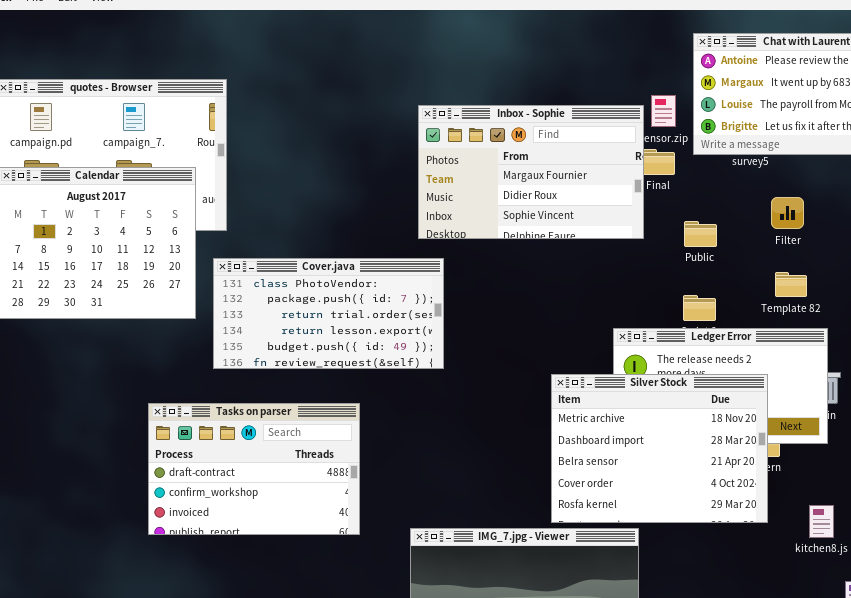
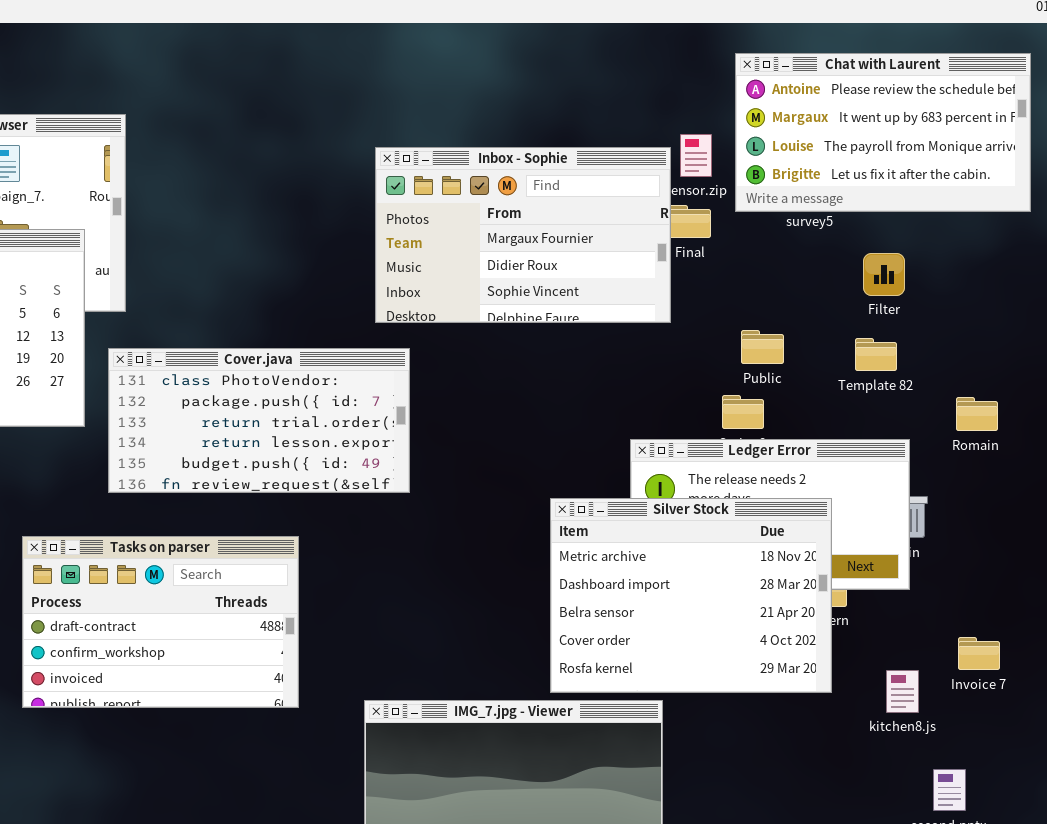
Filter: [771,197,804,229] -> [863,253,905,296], moved
Public: [684,221,717,247] -> [741,330,784,364], moved
Template 82: [775,272,807,297] -> [855,338,897,371], moved

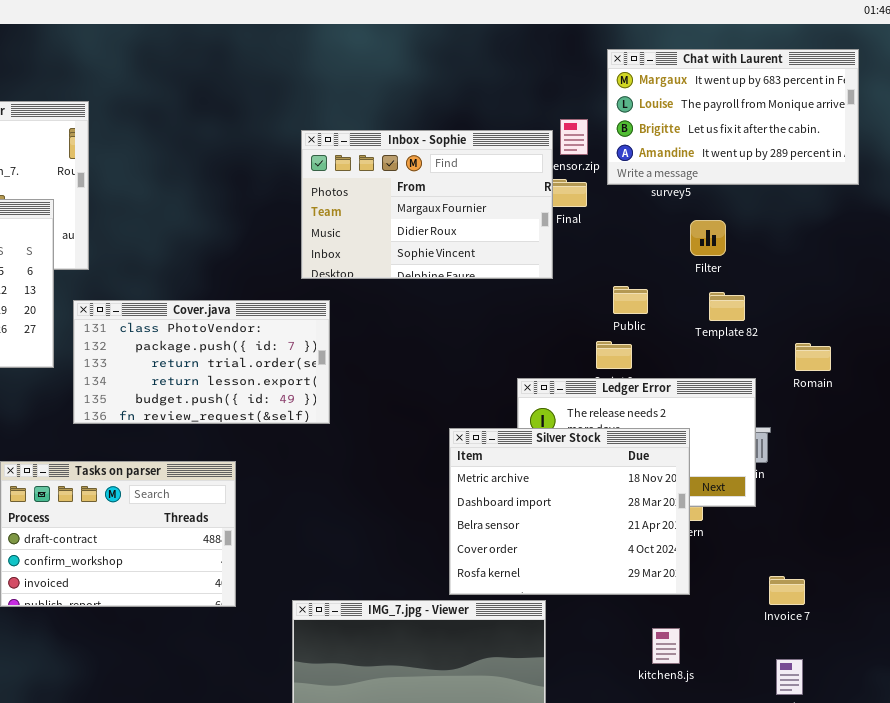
Chat with Laurent: [735,53,1031,212] -> [607,49,859,185], scrolled down 1 row
Filter: [863,253,905,296] -> [690,220,726,256], moved
Invoice 7: [958,637,1000,670] -> [769,576,805,605], moved
kitchen8.js: [886,670,919,713] -> [652,628,680,664], moved

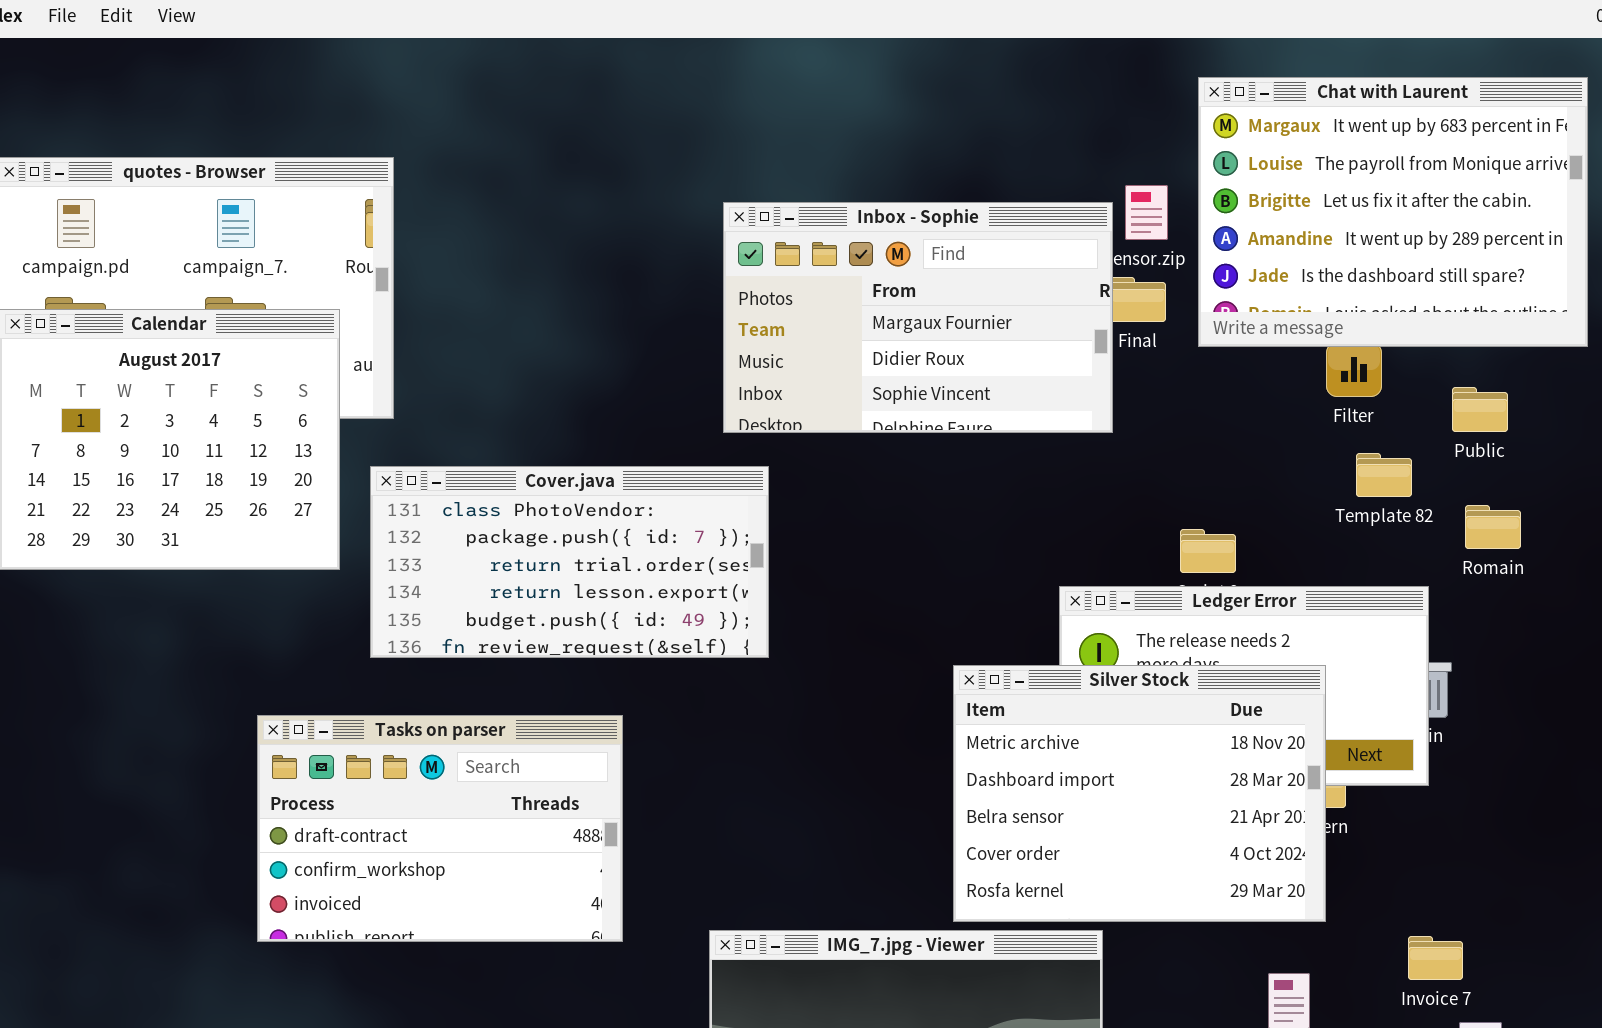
Chat with Laurent: [607,49,859,185] -> [1198,77,1588,347], resized
Public: [613,286,648,314] -> [1452,387,1508,432], moved
Romain: [795,343,831,371] -> [1465,505,1521,549], moved
Invoice 7: [769,576,805,605] -> [1408,936,1463,980], moved

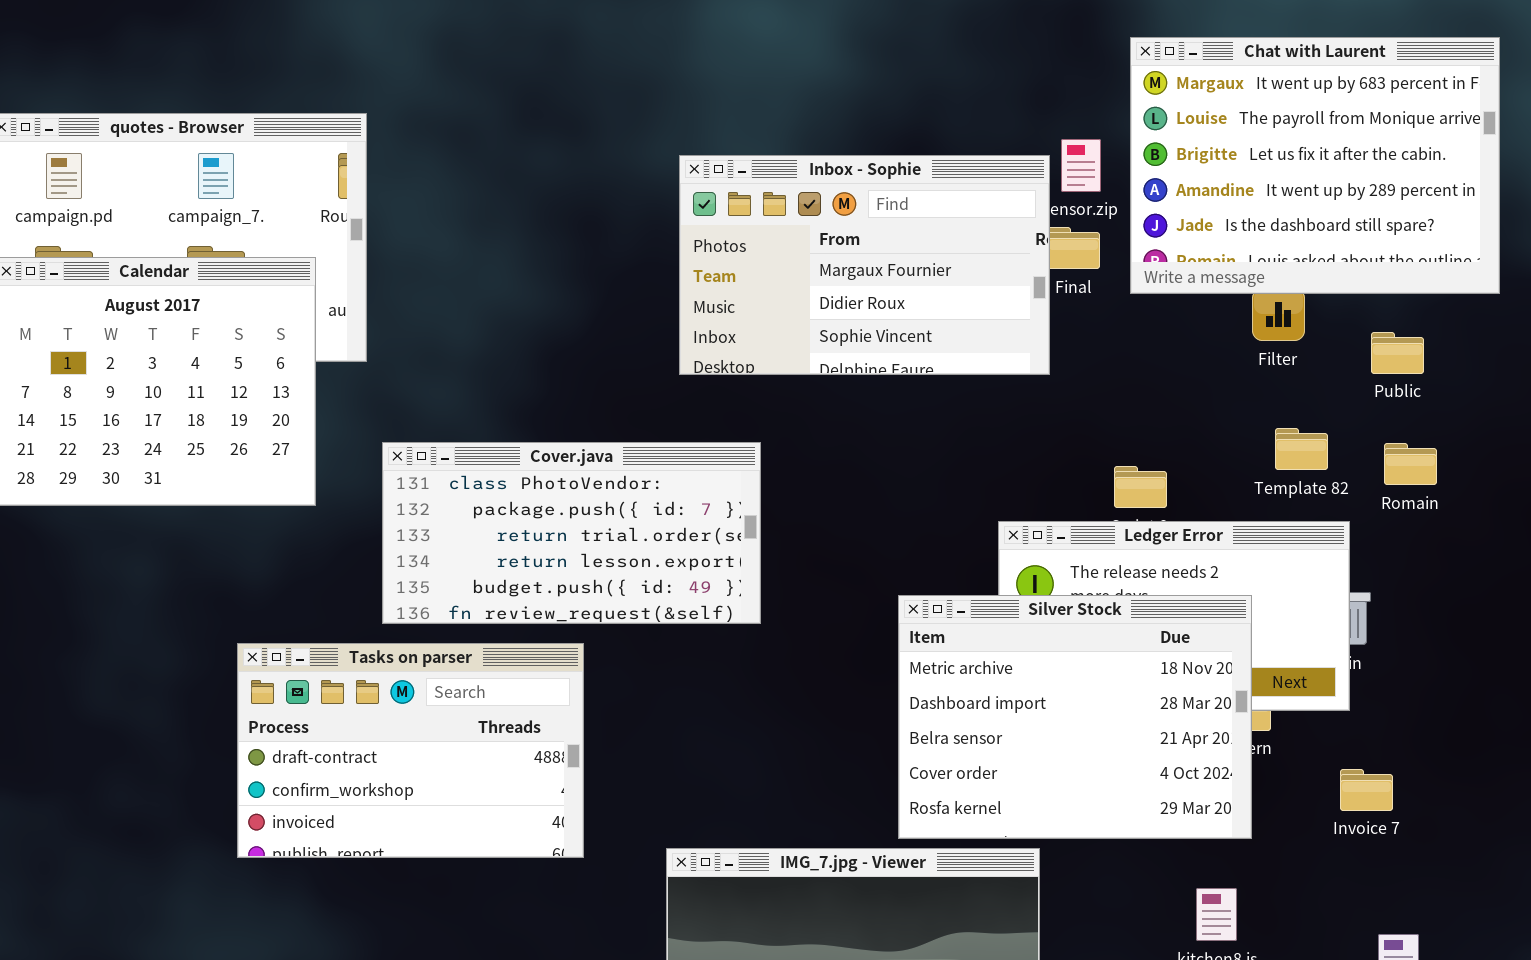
Template 82: [1356,453,1412,497] -> [1275,428,1328,470], moved
Cover.java: [370,466,769,658] -> [382,442,761,624], moved
Invoice 7: [1408,936,1463,980] -> [1340,769,1393,811], moved

